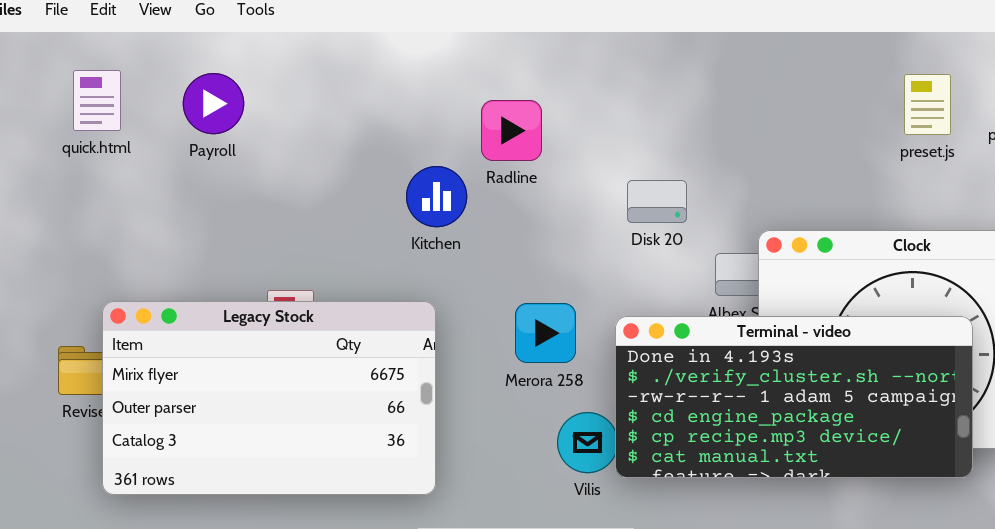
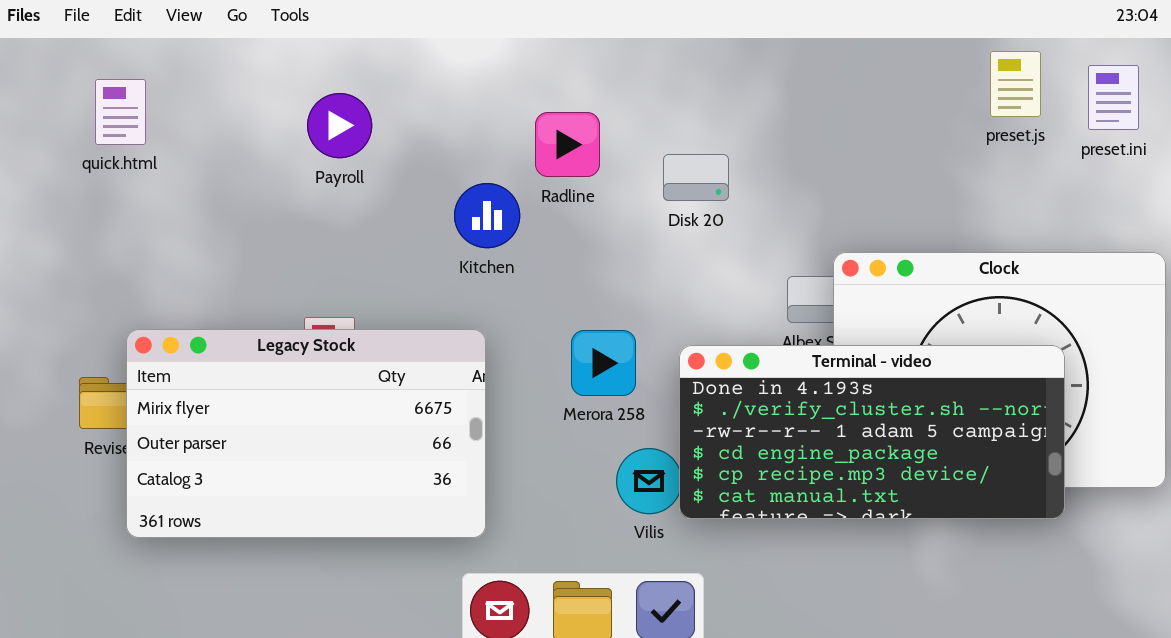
Payroll: [183,73,244,134] -> [307,93,372,158], moved
preset.js: [904,74,951,135] -> [990,51,1041,117], moved
Disk 20: [627,180,687,223] -> [663,154,729,201], moved

